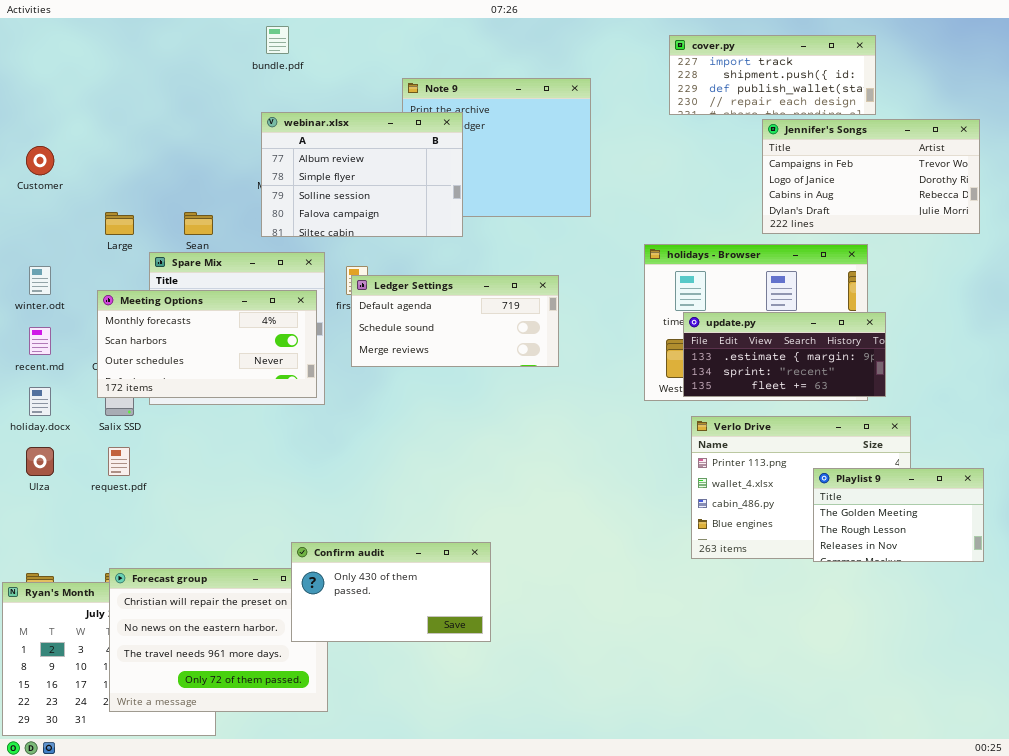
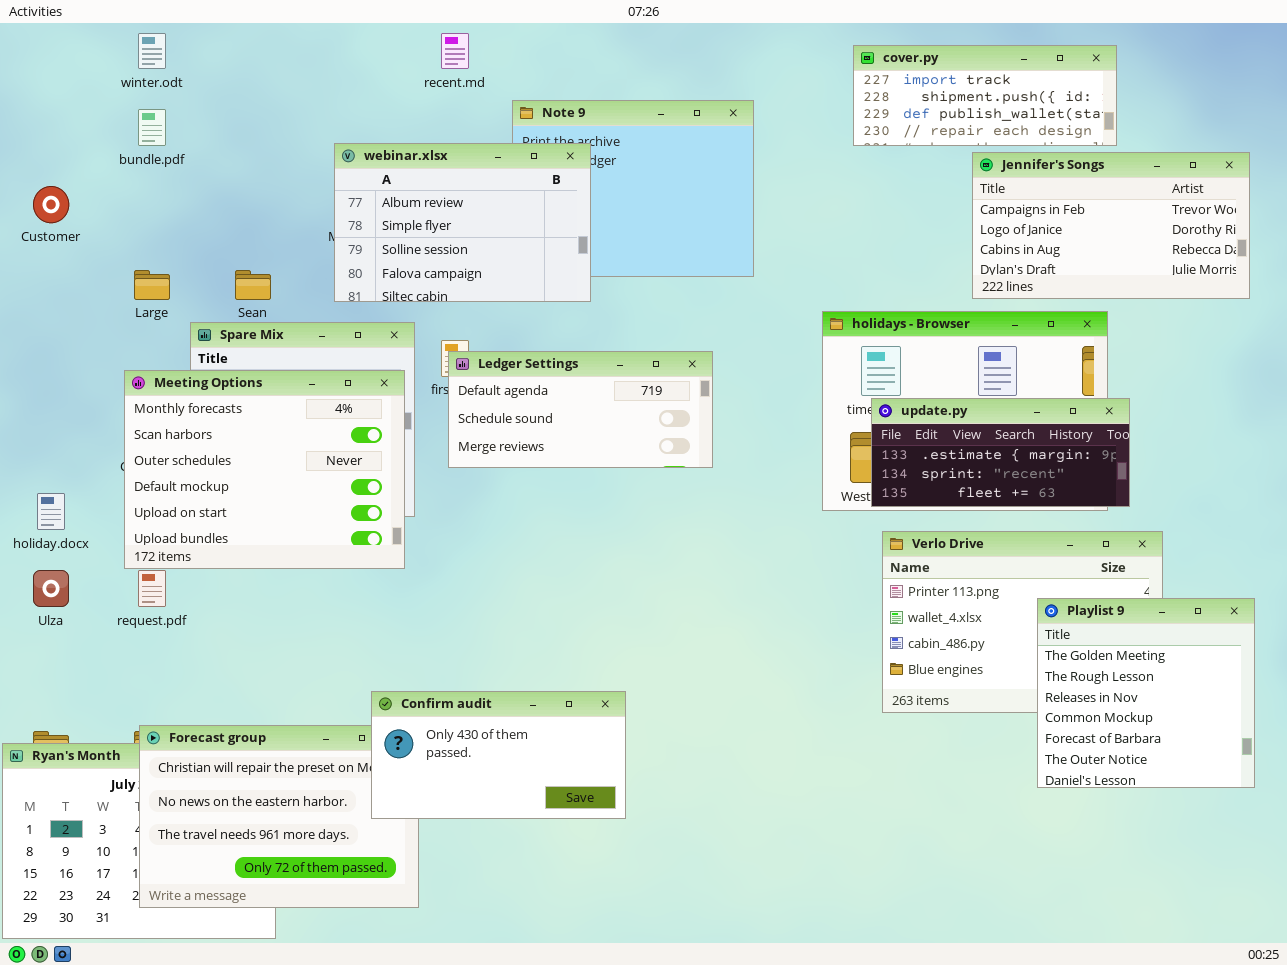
bundle.pdf: [266,26,289,54] -> [138,109,166,146], moved
winter.odt: [29,266,51,295] -> [138,33,166,69], moved
Meeting Options: [97,290,317,398] -> [124,370,405,569], resized
recent.md: [29,327,51,355] -> [441,33,469,69], moved
Playlist 9: [813,468,984,562] -> [1037,598,1255,788], resized

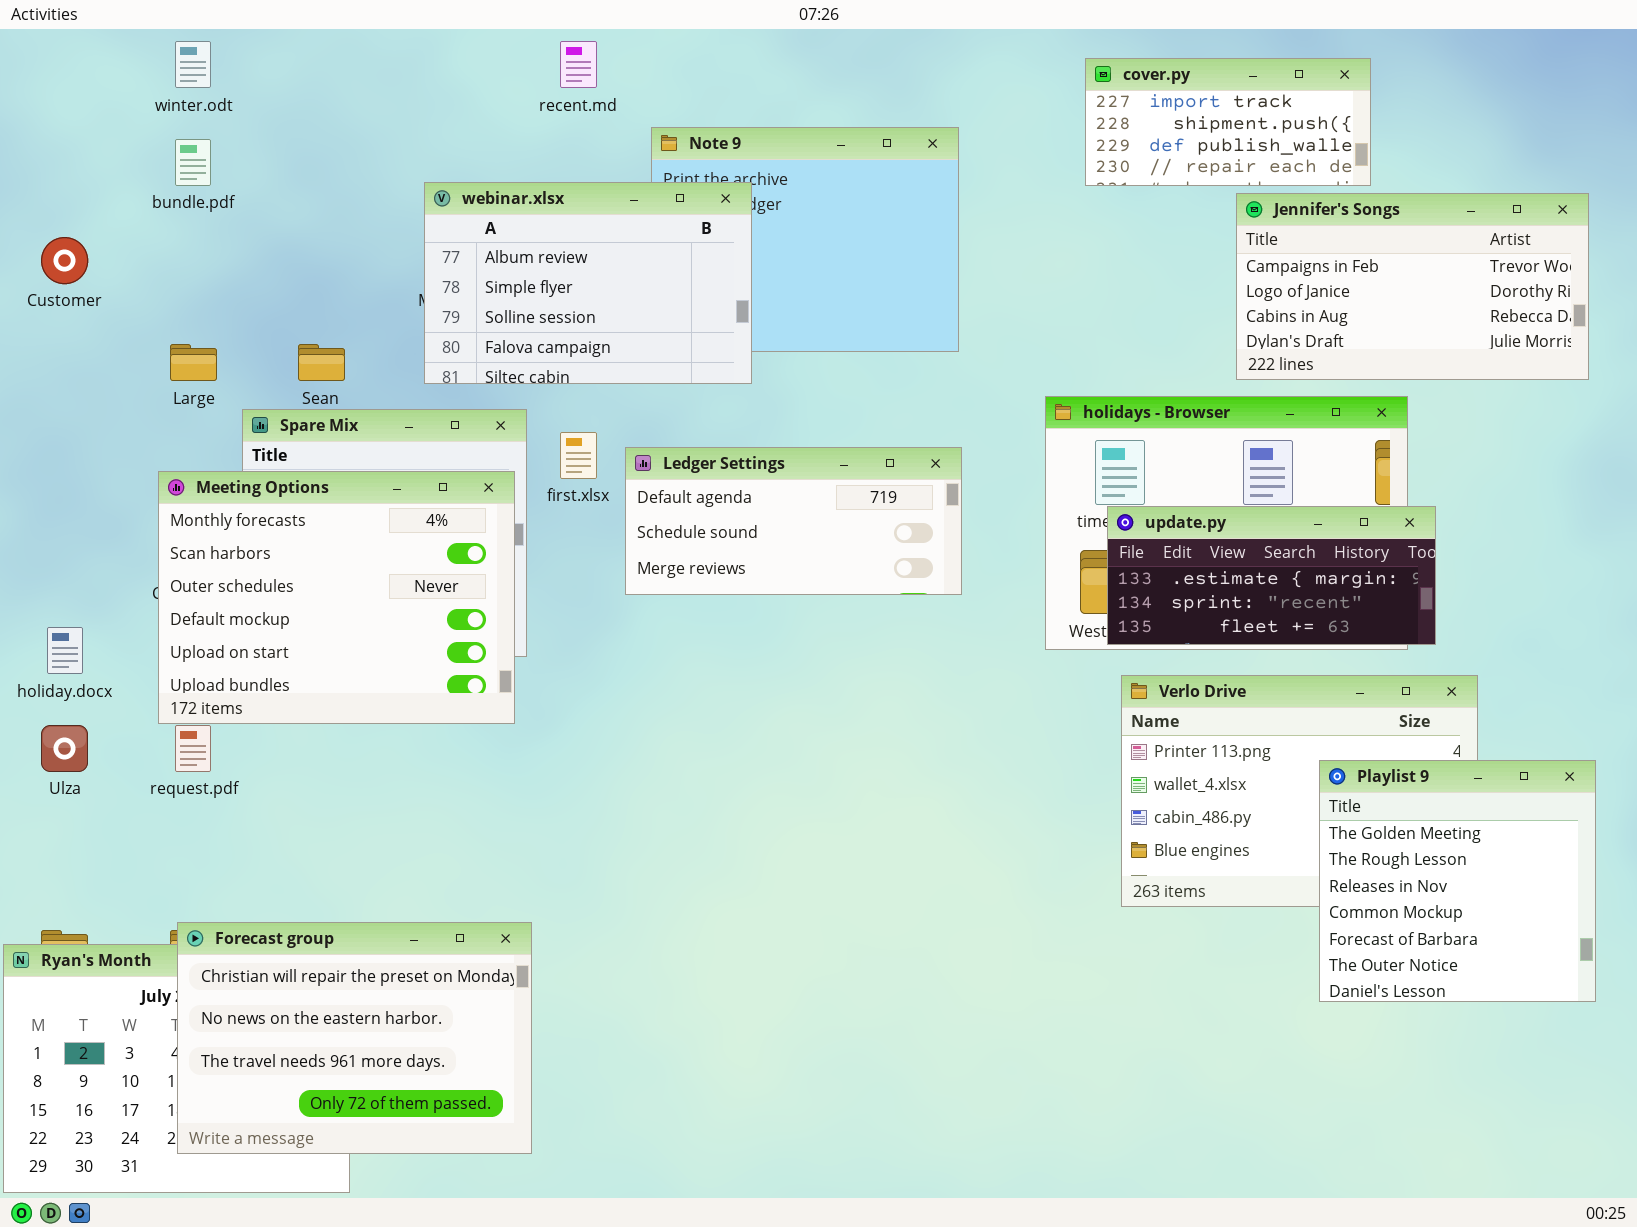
cover.py: [853,45,1117,146] -> [1085,58,1371,186], resized
Ledger Settings: [448,351,713,468] -> [625,447,962,595], moved
Confirm audit: [371,691,626,819] -> none, closed

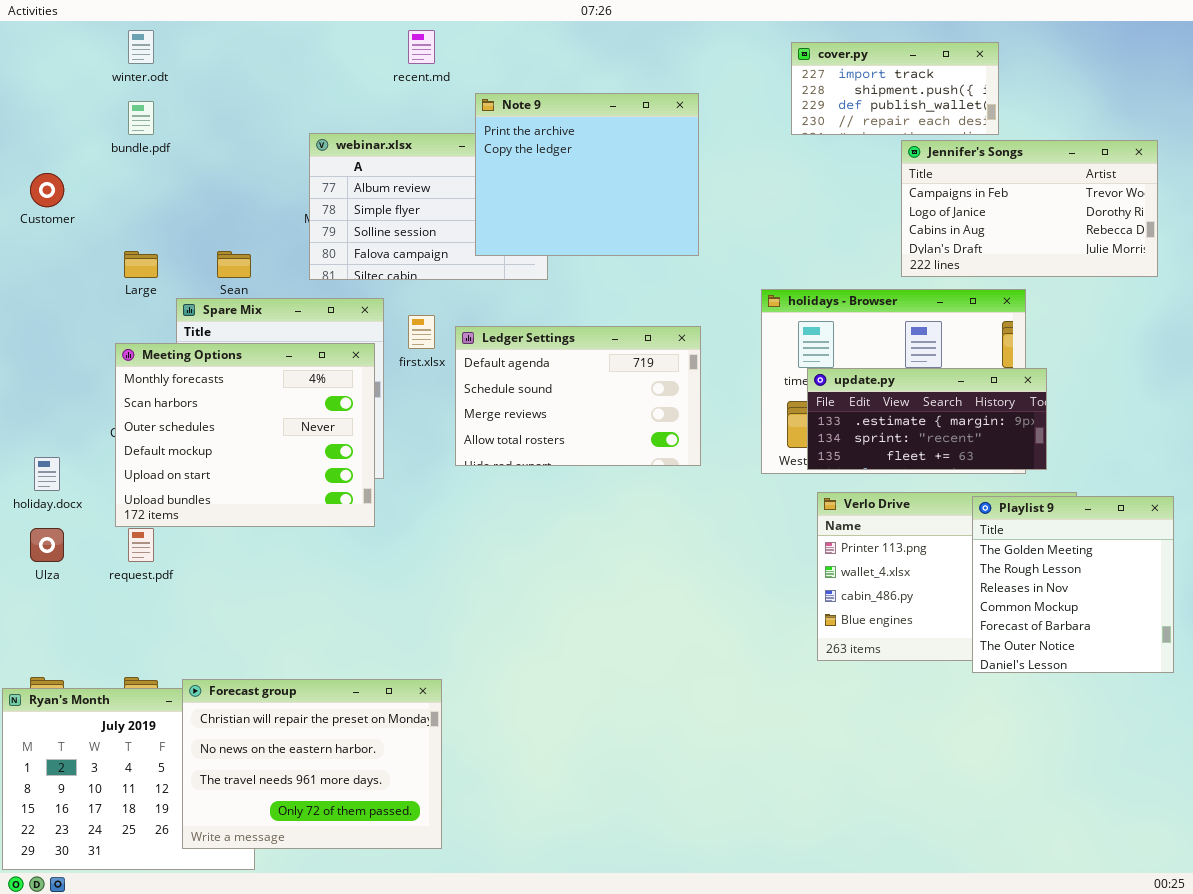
Note 9: [651,127,959,352] -> [475,93,699,256], raised
Ledger Settings: [625,447,962,595] -> [455,326,701,466], resized
Playlist 9: [1319,760,1596,1002] -> [972,496,1174,673], moved
Forecast group: [177,922,532,1154] -> [182,679,442,849], moved

